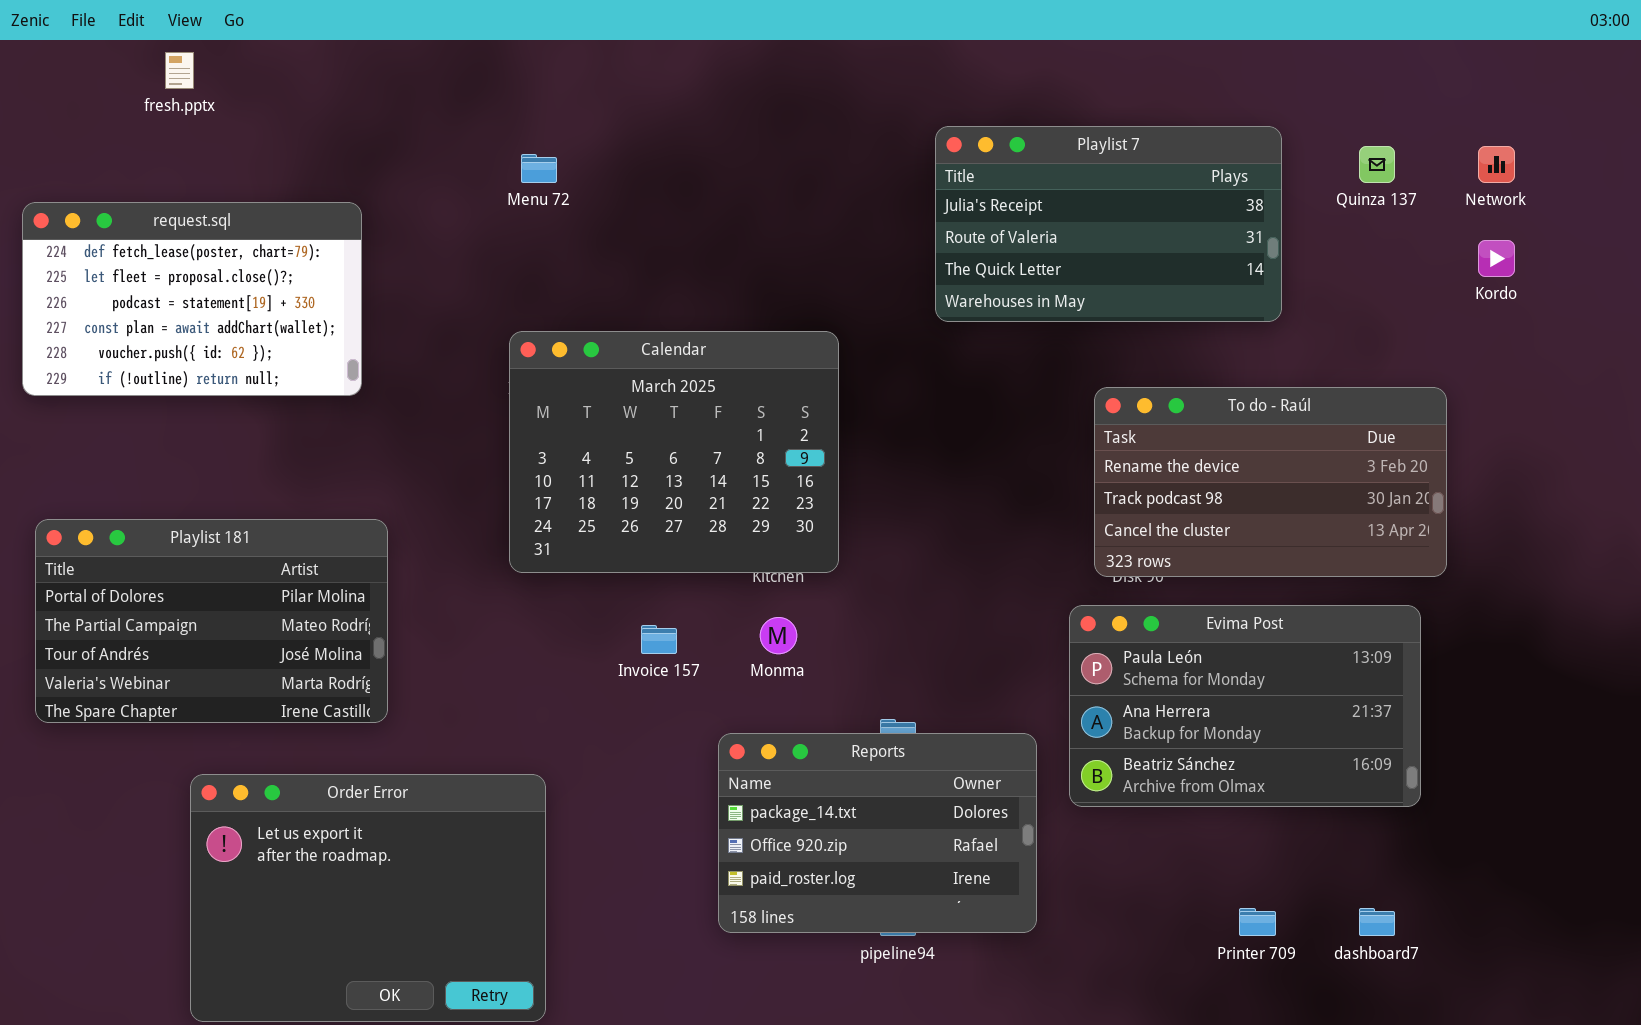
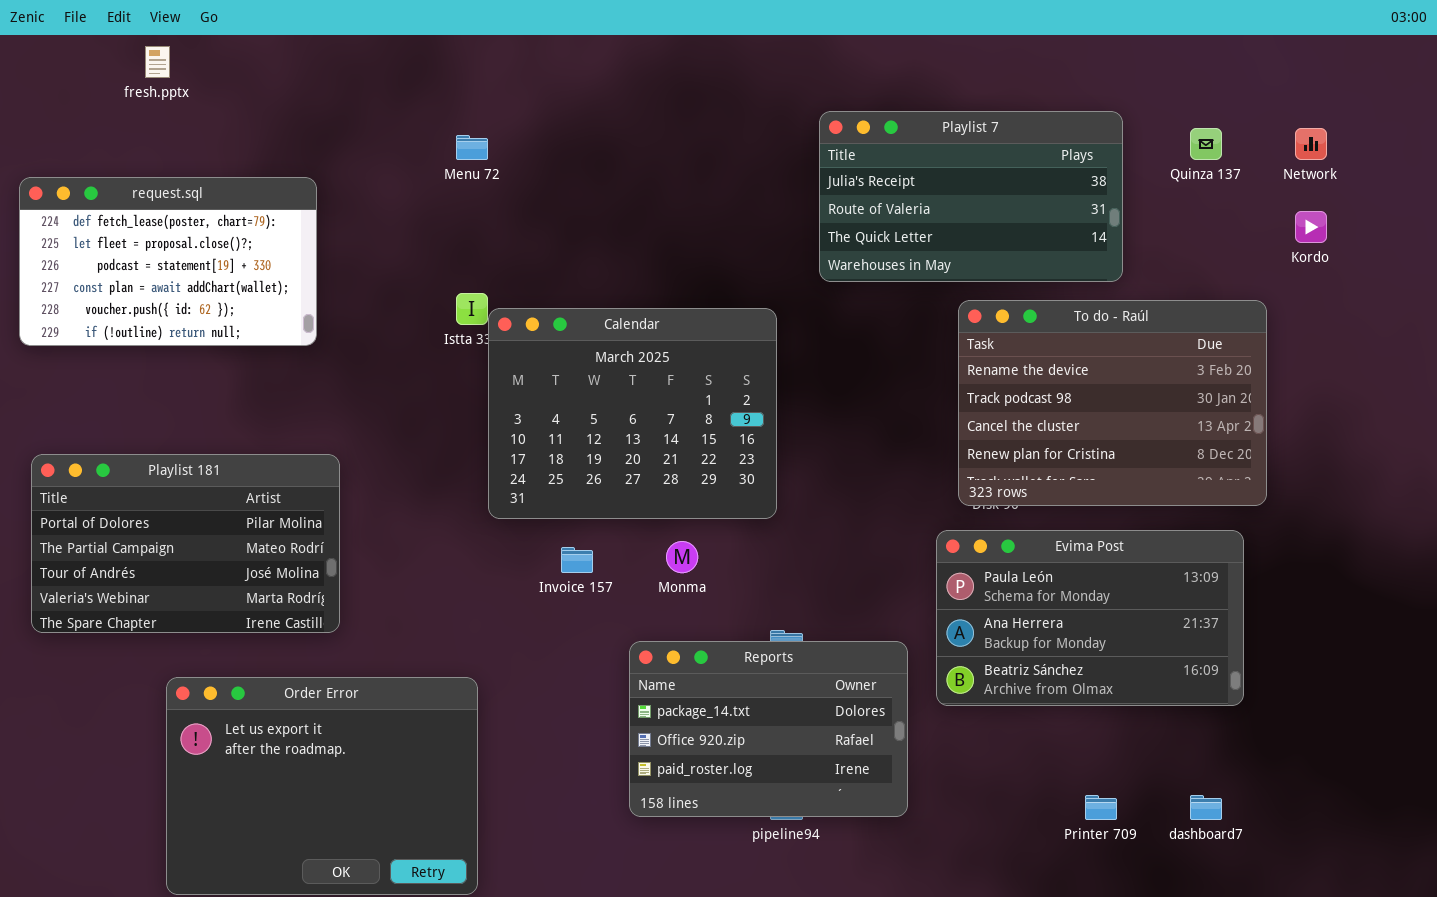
Calendar: [509,331,839,573] -> [488,308,777,519], moved
To do - Raúl: [1094,387,1447,577] -> [958,300,1267,506], resized

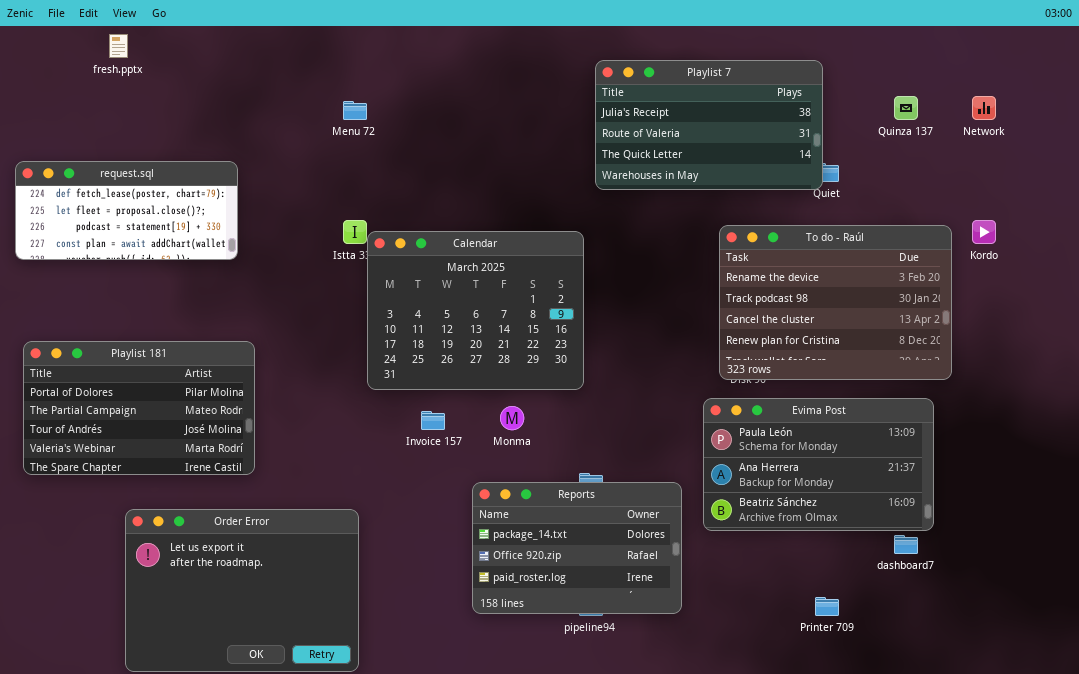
Playlist 7: [819,111,1123,282] -> [595,60,823,190], moved
request.sql: [19,177,317,346] -> [15,161,238,260], resized
Kordo: [1295,211,1327,243] -> [972,220,996,244], moved
dashboard7: [1190,795,1222,820] -> [894,535,918,554], moved

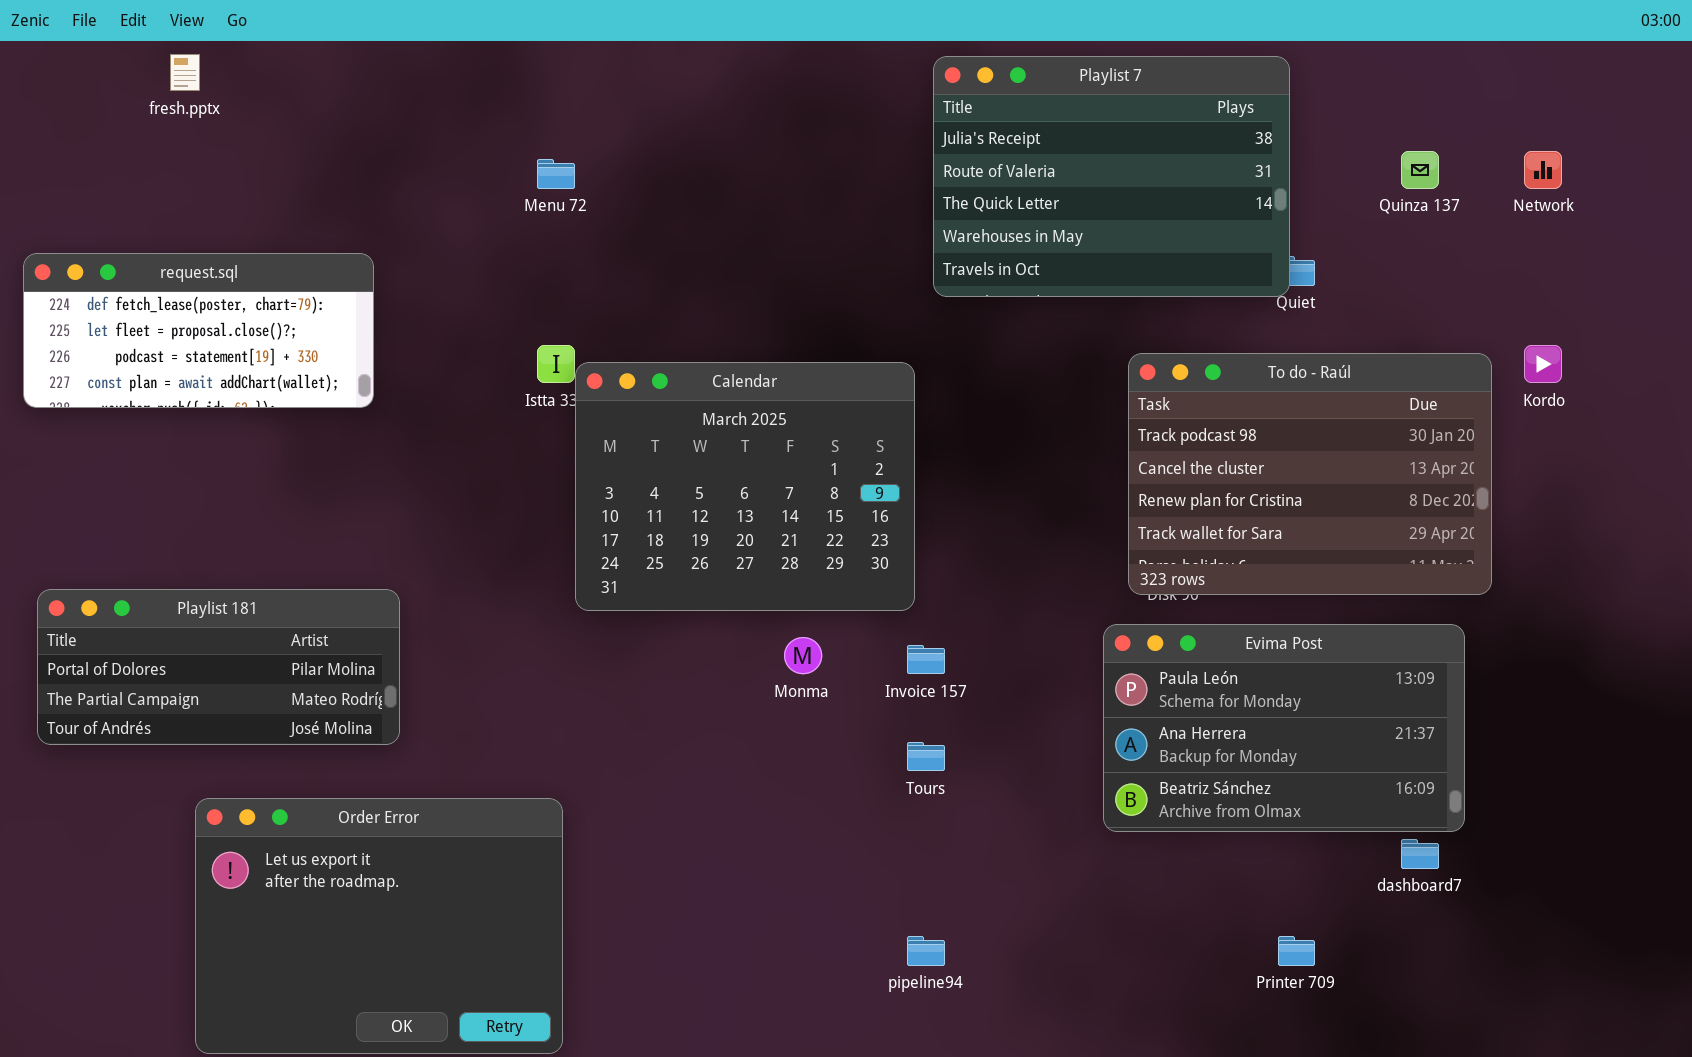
Playlist 7: [595,60,823,190] -> [933,56,1290,297], resized
To do - Raúl: [719,225,952,380] -> [1128,353,1492,595], scrolled down 1 row
Playlist 181: [23,341,255,475] -> [37,589,400,745], resized
Invoice 157: [421,411,445,430] -> [907,645,945,674], moved
Reports: [472,482,682,614] -> none, closed

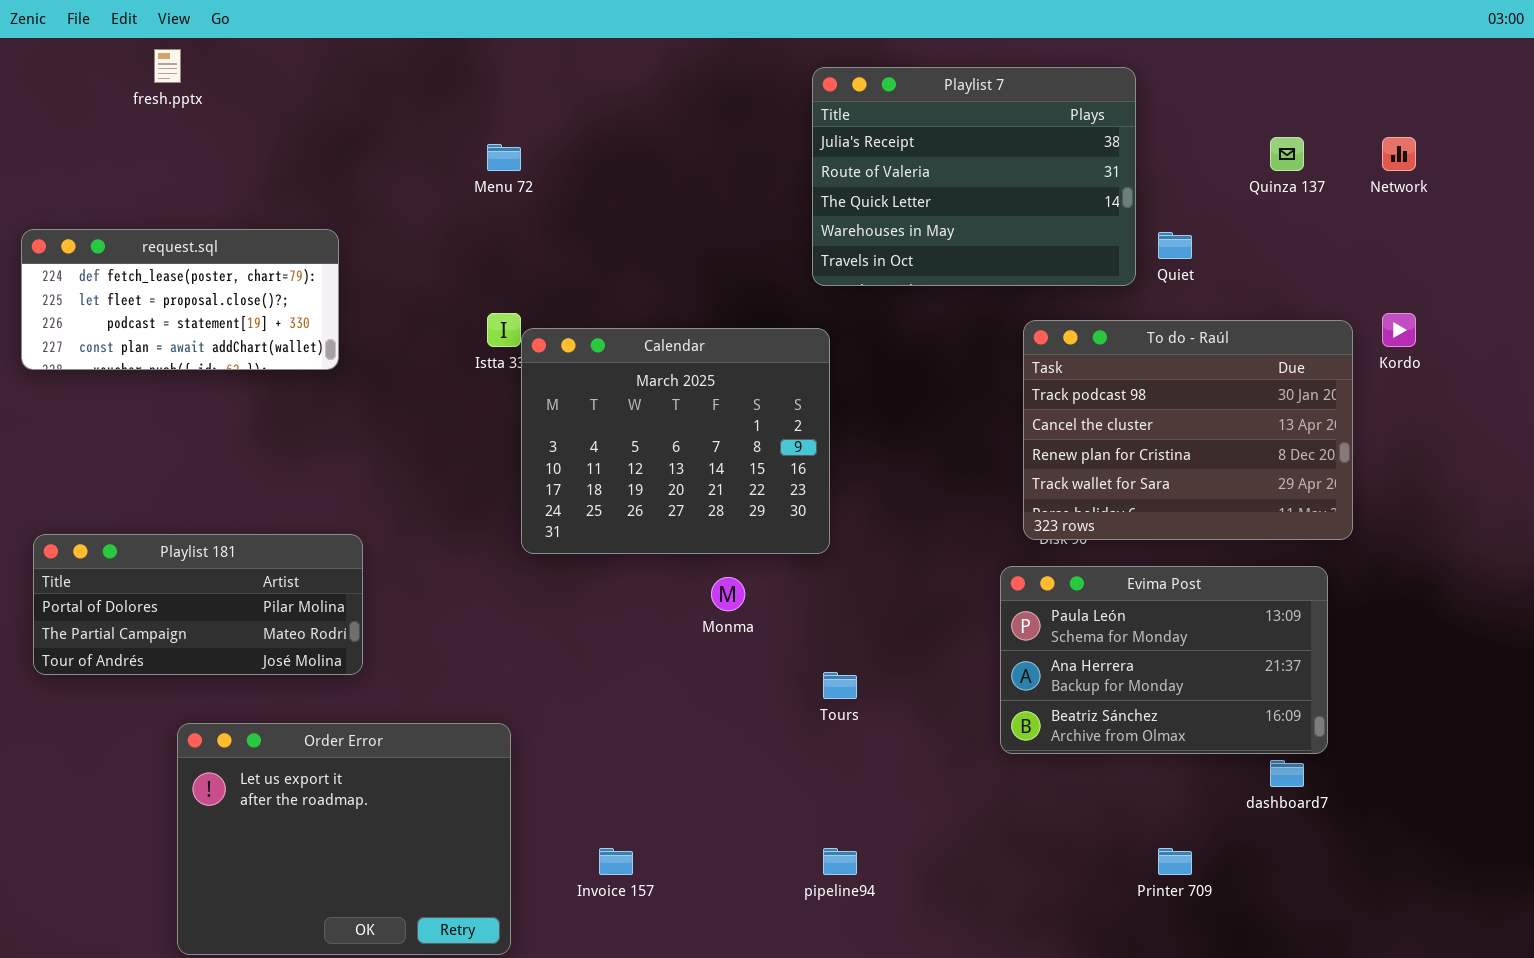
Playlist 7: [933,56,1290,297] -> [812,67,1136,286], moved
Invoice 157: [907,645,945,674] -> [599,848,633,875], moved

